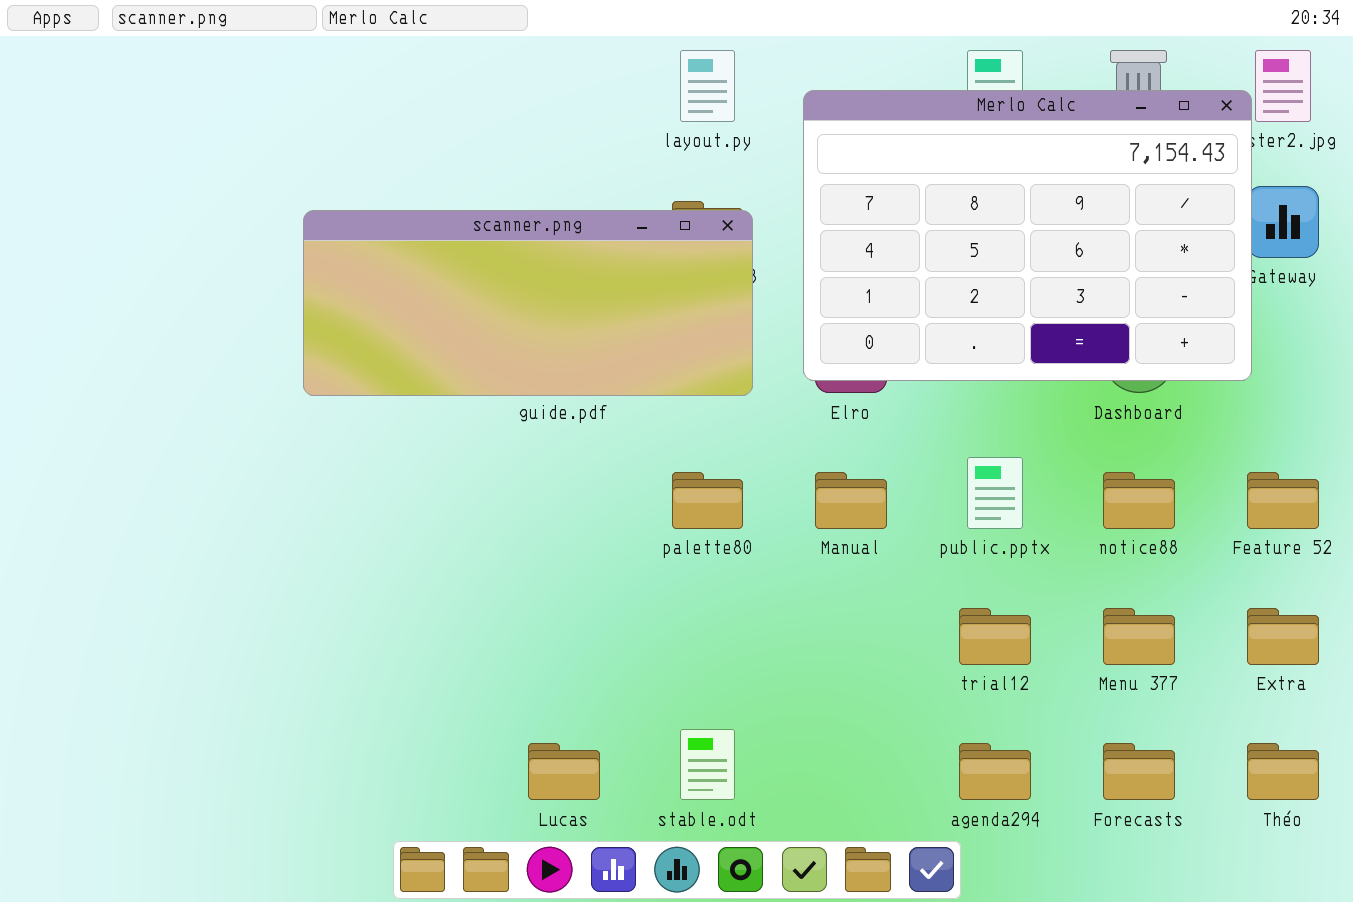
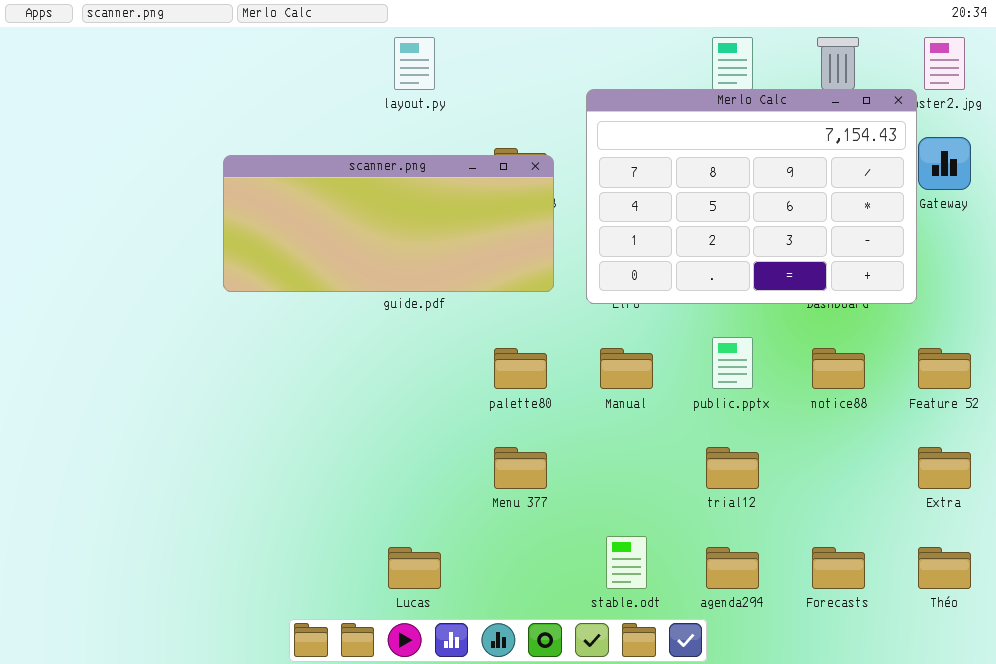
layout.py: [680,50,735,122] -> [394,37,435,90], moved
Merlo Calc: [803,90,1252,381] -> [586,89,917,304], moved
Menu 377: [1103,608,1175,665] -> [494,447,547,489], moved
stable.odt: [680,729,735,800] -> [606,536,647,589], moved

